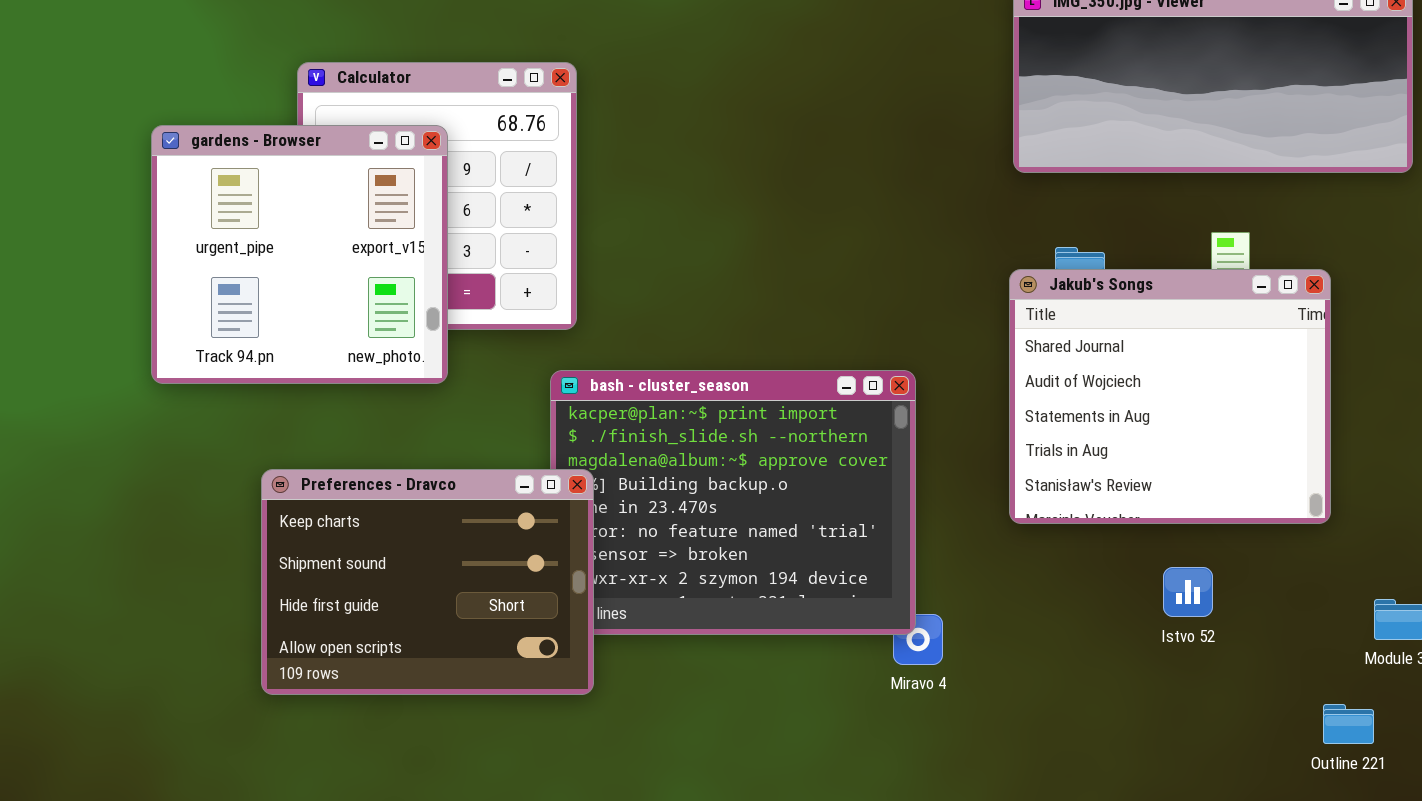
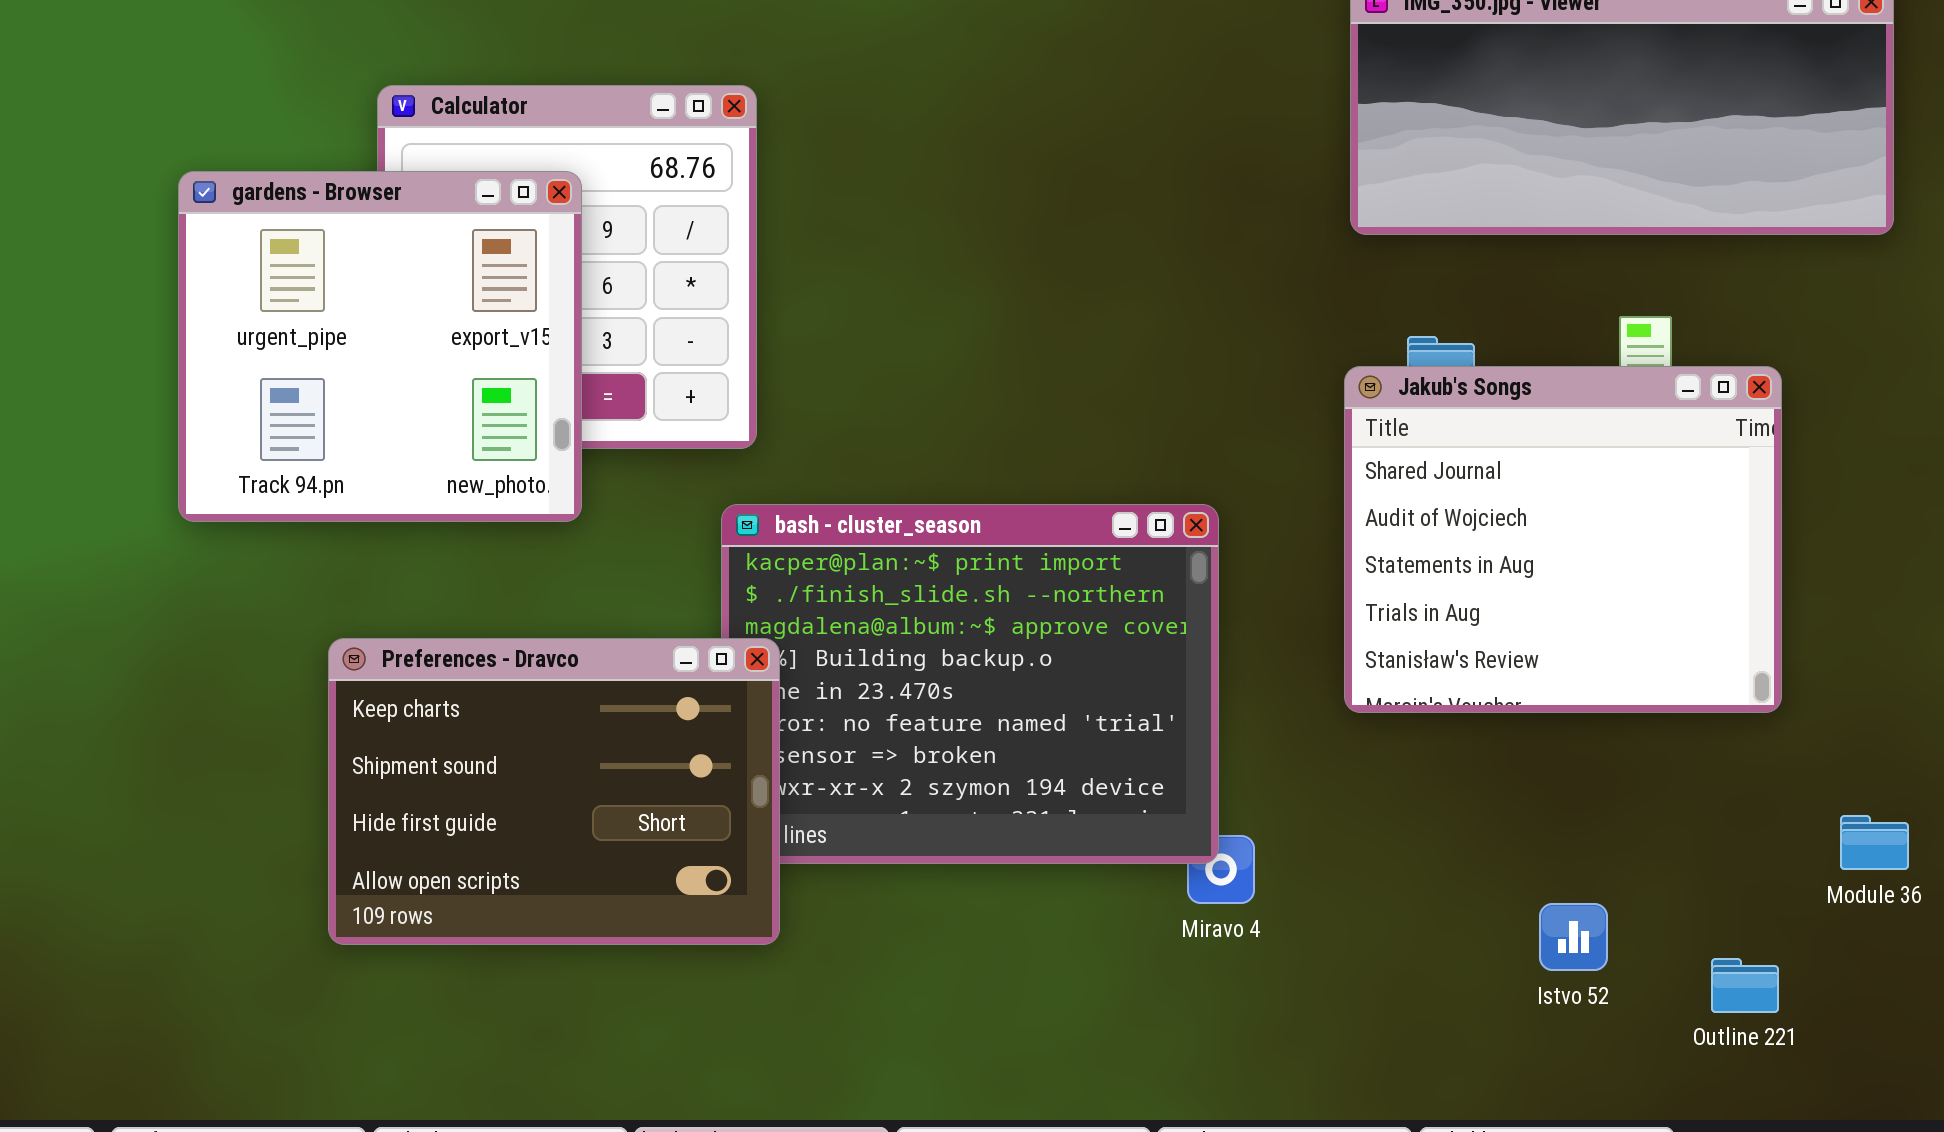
Istvo 52: [1163,567,1213,617] -> [1539,903,1608,971], moved
Outline 221: [1323,704,1374,744] -> [1711,958,1779,1013], moved

